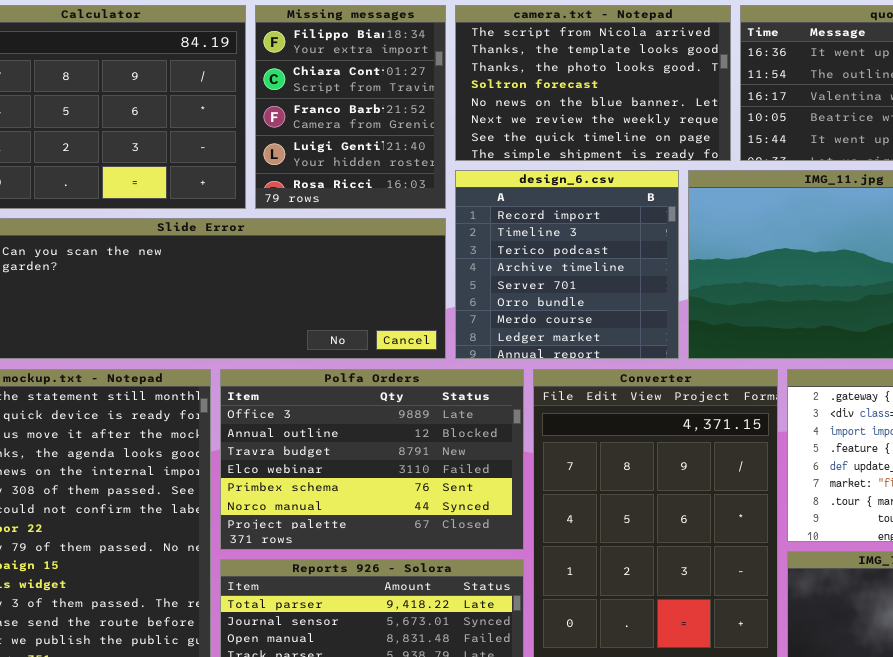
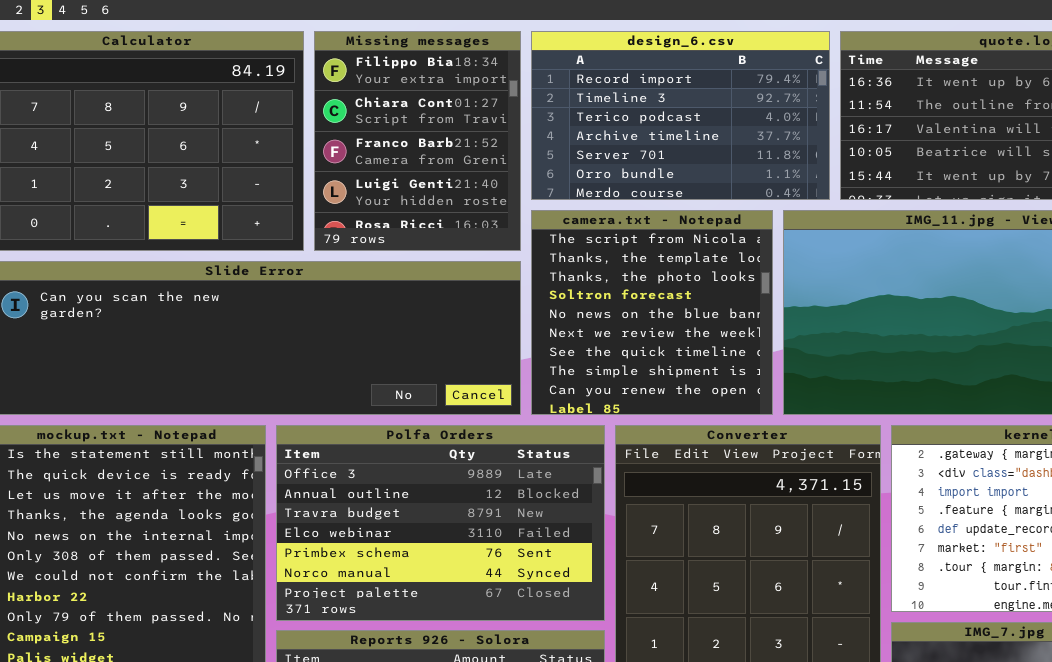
camera.txt - Notepad: [455,5,731,161] -> [531,210,773,415], moved, resized
design_6.csv: [455,170,679,359] -> [531,31,830,200], moved, resized

